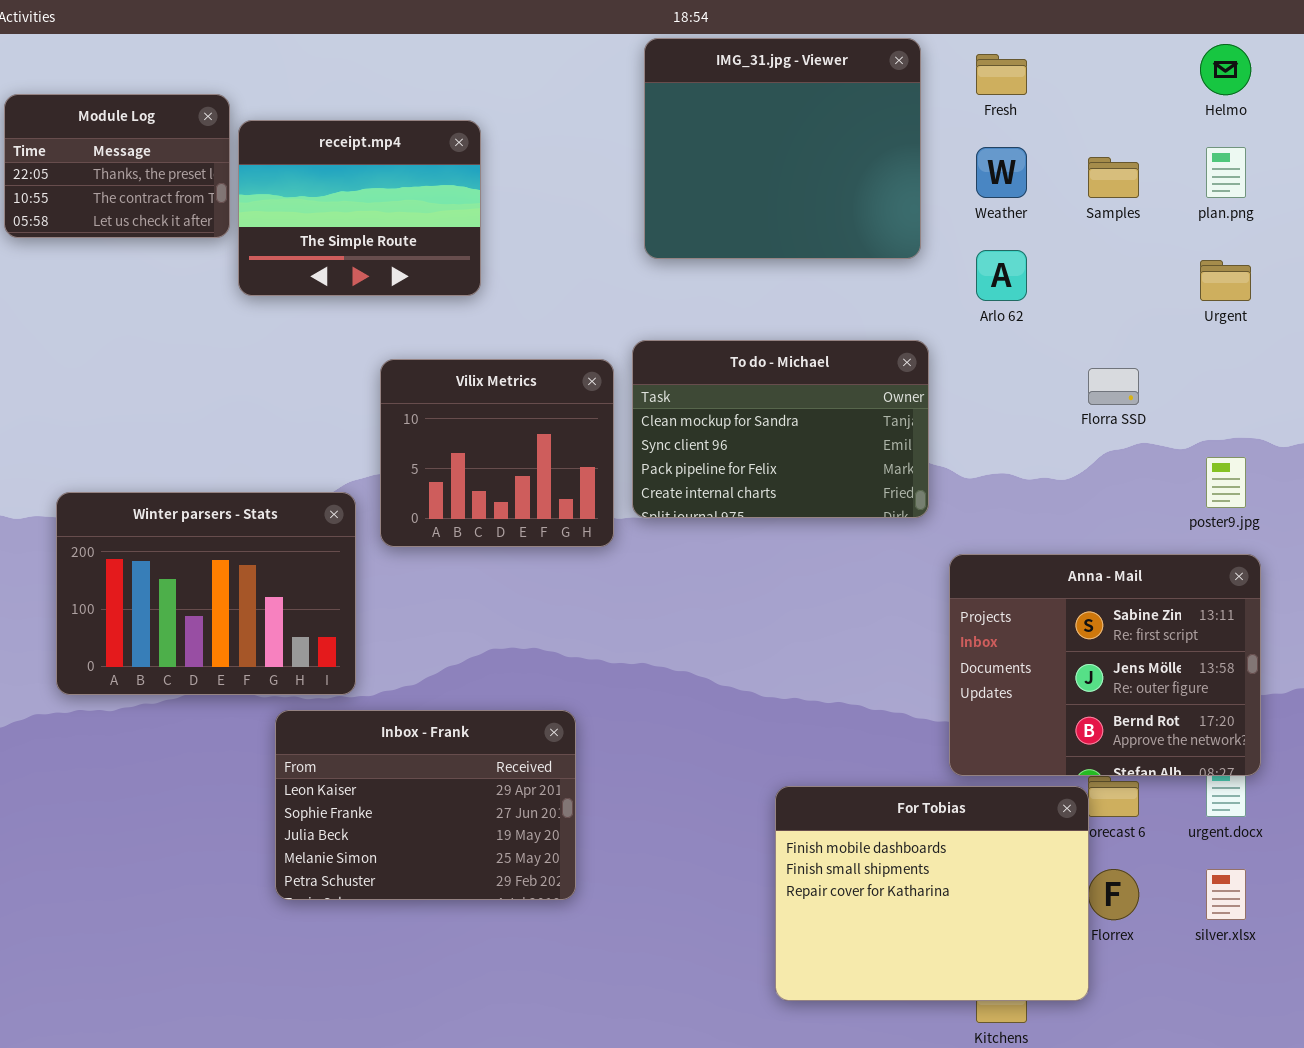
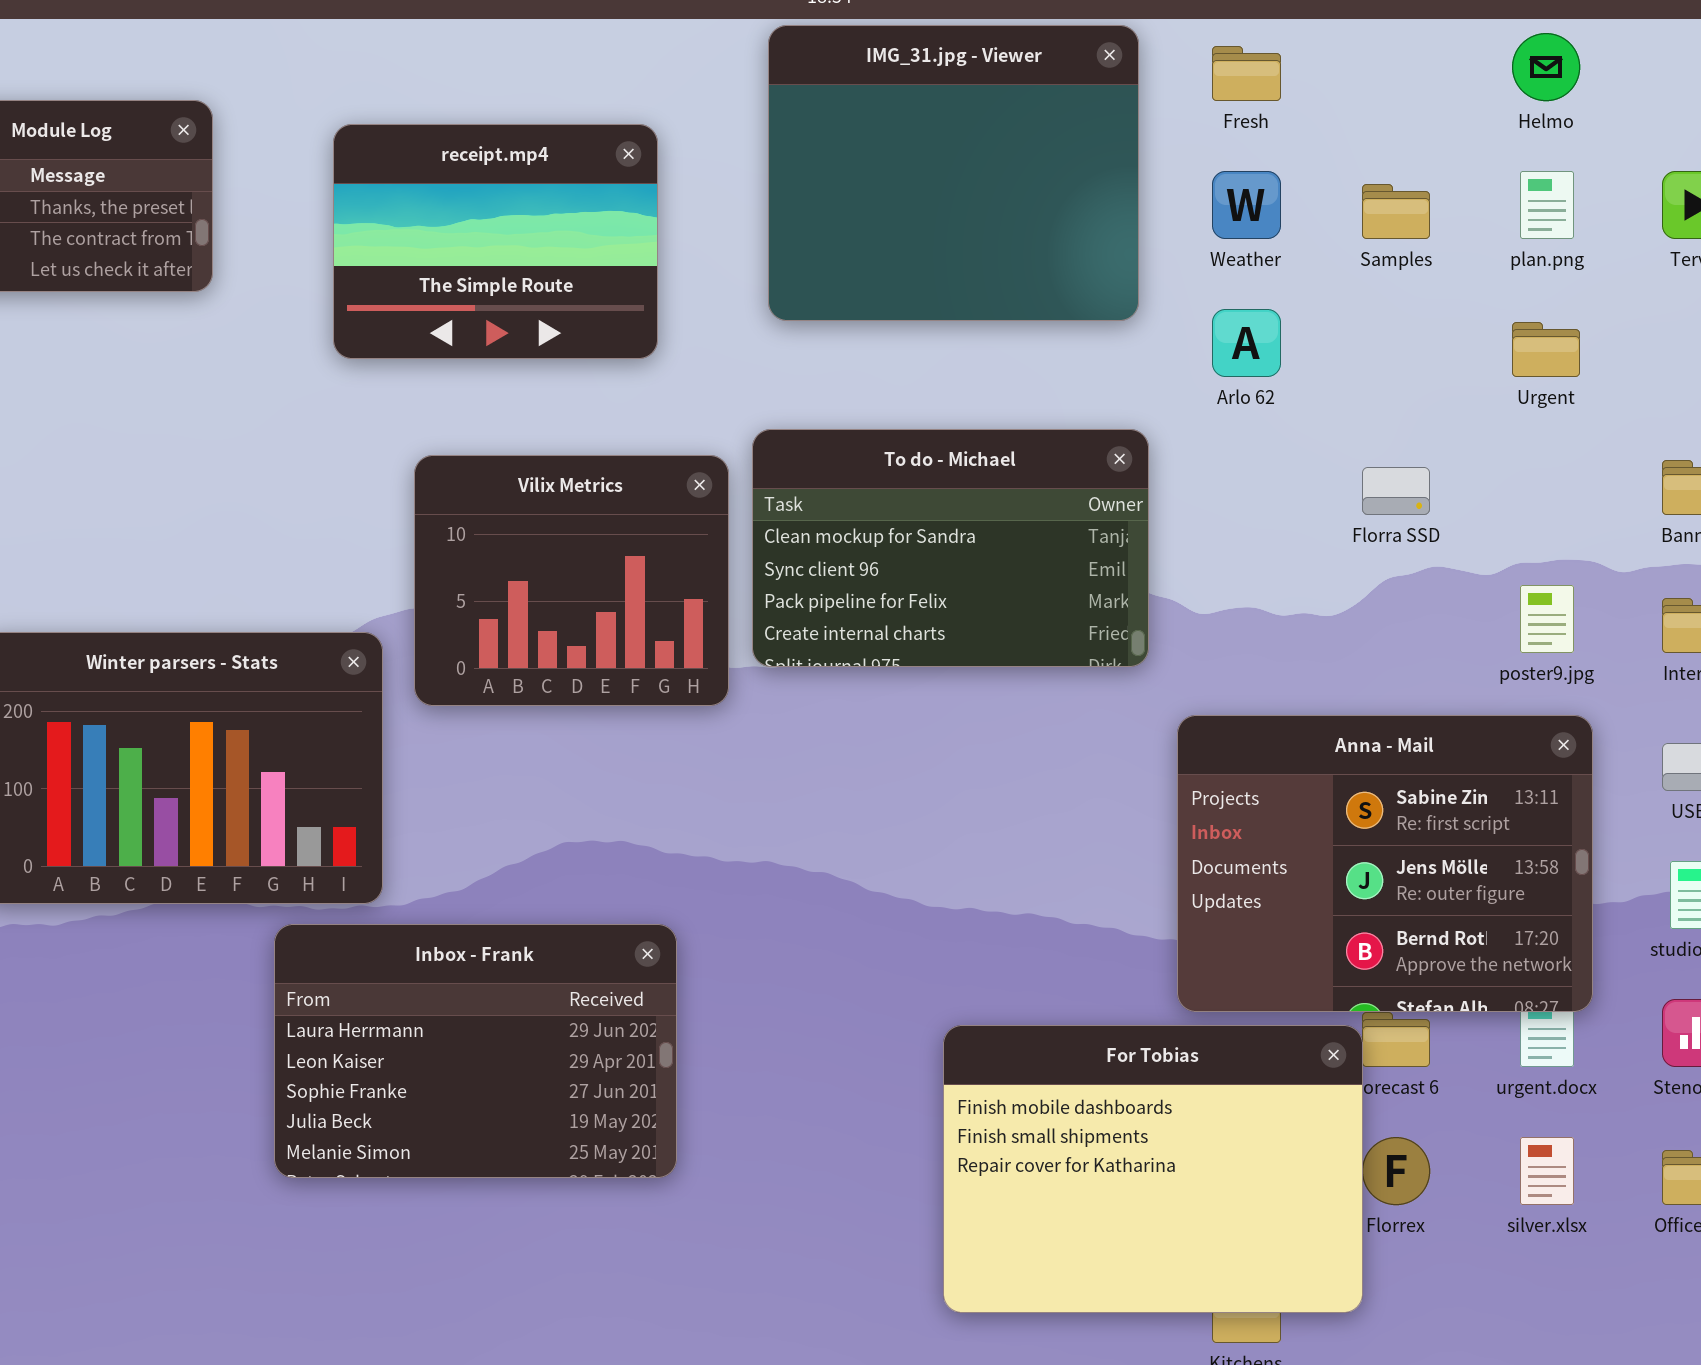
receipt.mp4: [238,120,481,296] -> [333,124,658,359], moved
Inbox - Frank: [275,710,576,900] -> [274,924,677,1178], scrolled up 1 row

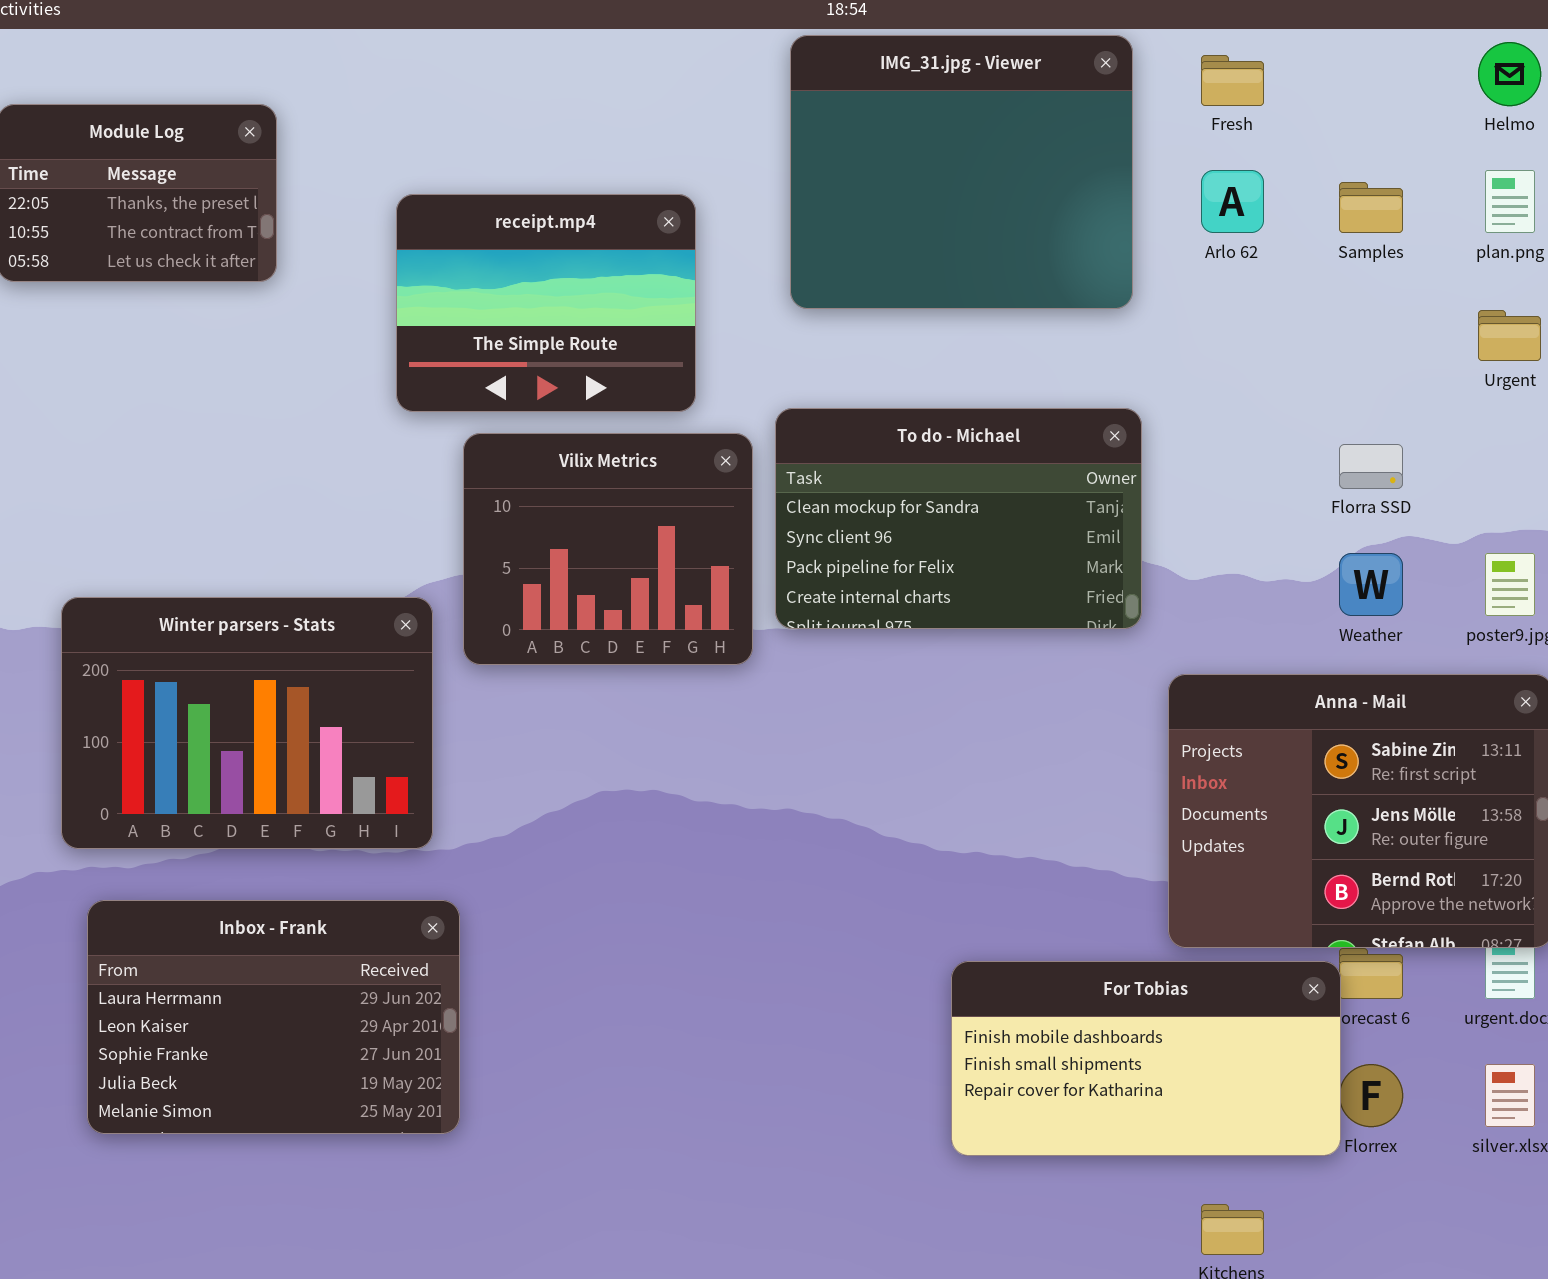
receipt.mp4: [333,124,658,359] -> [396,194,696,412], moved
Weather: [1212,171,1281,239] -> [1339,553,1403,616], moved
Arlo 62: [1212,309,1281,377] -> [1201,170,1264,233], moved
Inbox - Frank: [274,924,677,1178] -> [87,900,460,1134], moved
For Tobias: [943,1025,1363,1313] -> [951,961,1341,1156], resized

